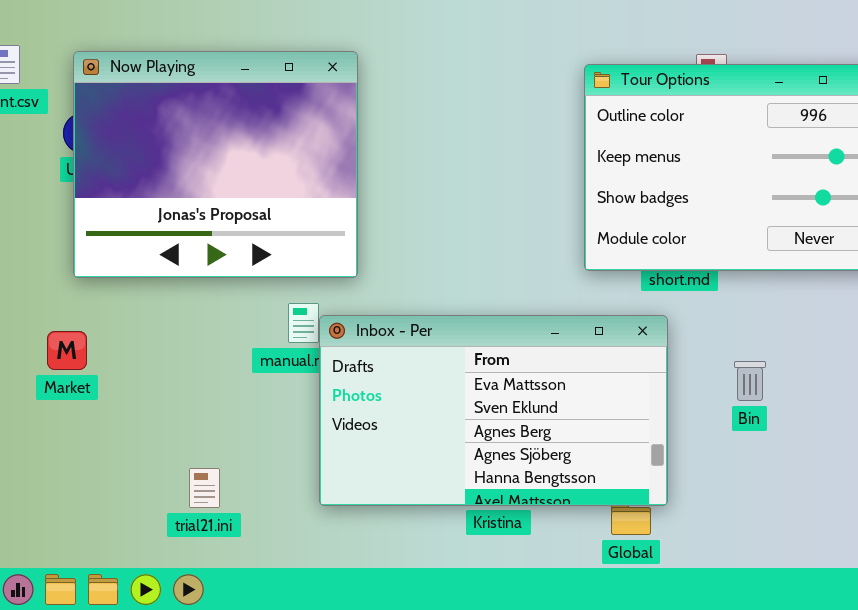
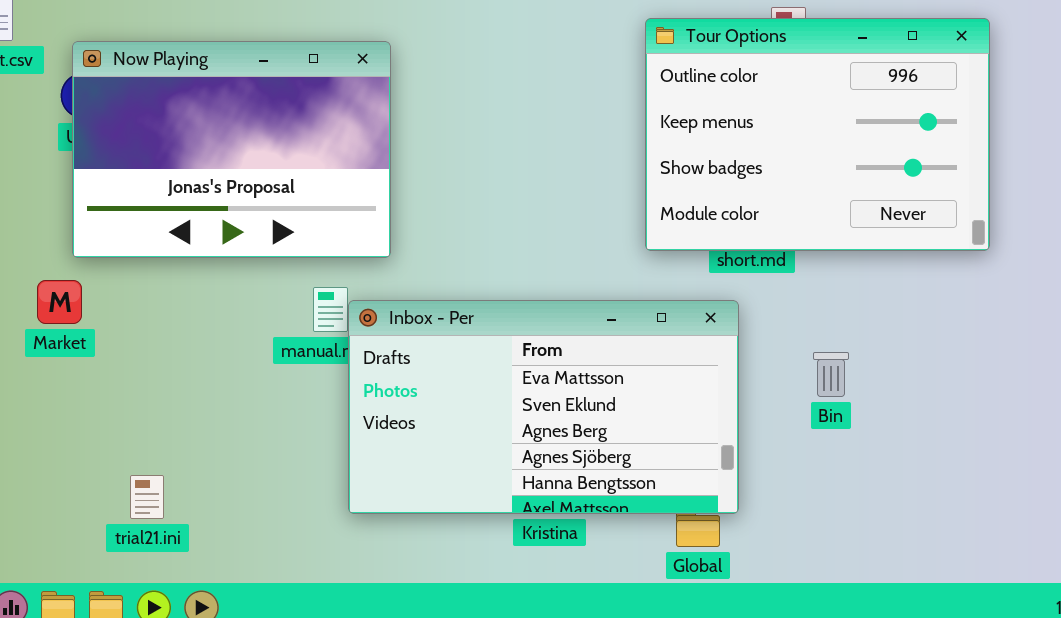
Now Playing: [73,51,358,278] -> [72,41,391,258], resized
Market: [47,331,87,370] -> [37,280,82,324], moved
trial21.ini: [189,468,220,508] -> [130,475,164,519], moved

